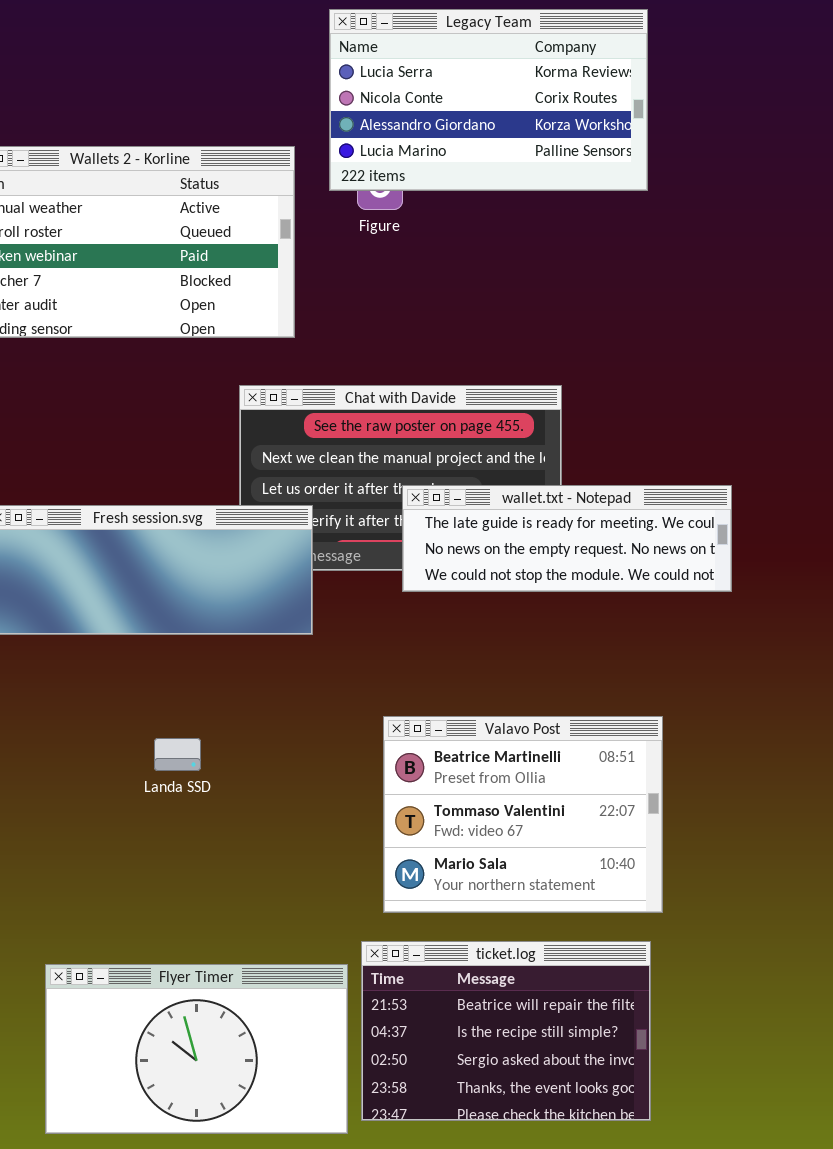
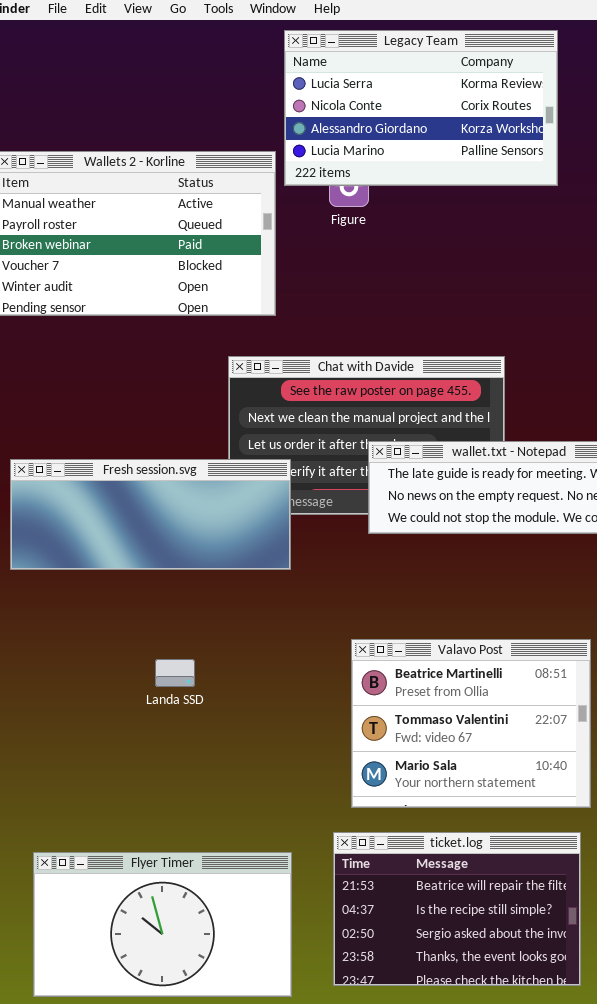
Legacy Team: [329,9,648,191] -> [284,30,558,186], moved
Flyer Timer: [45,964,348,1134] -> [33,852,292,997], moved

